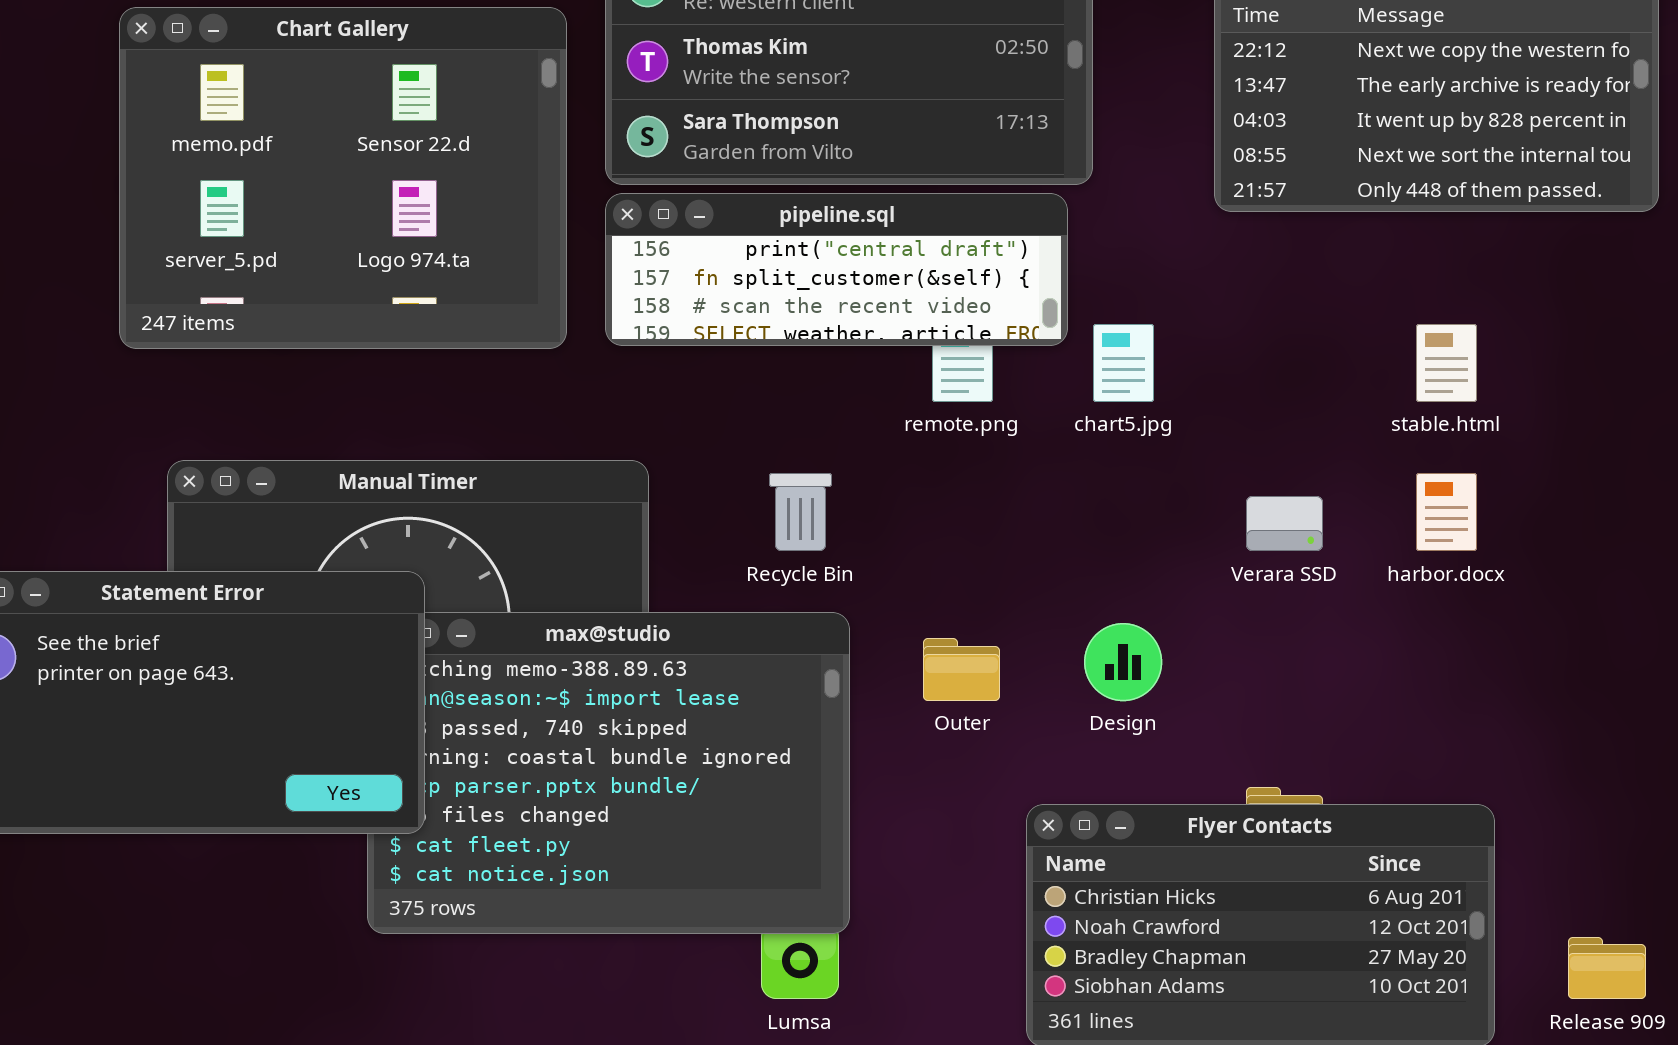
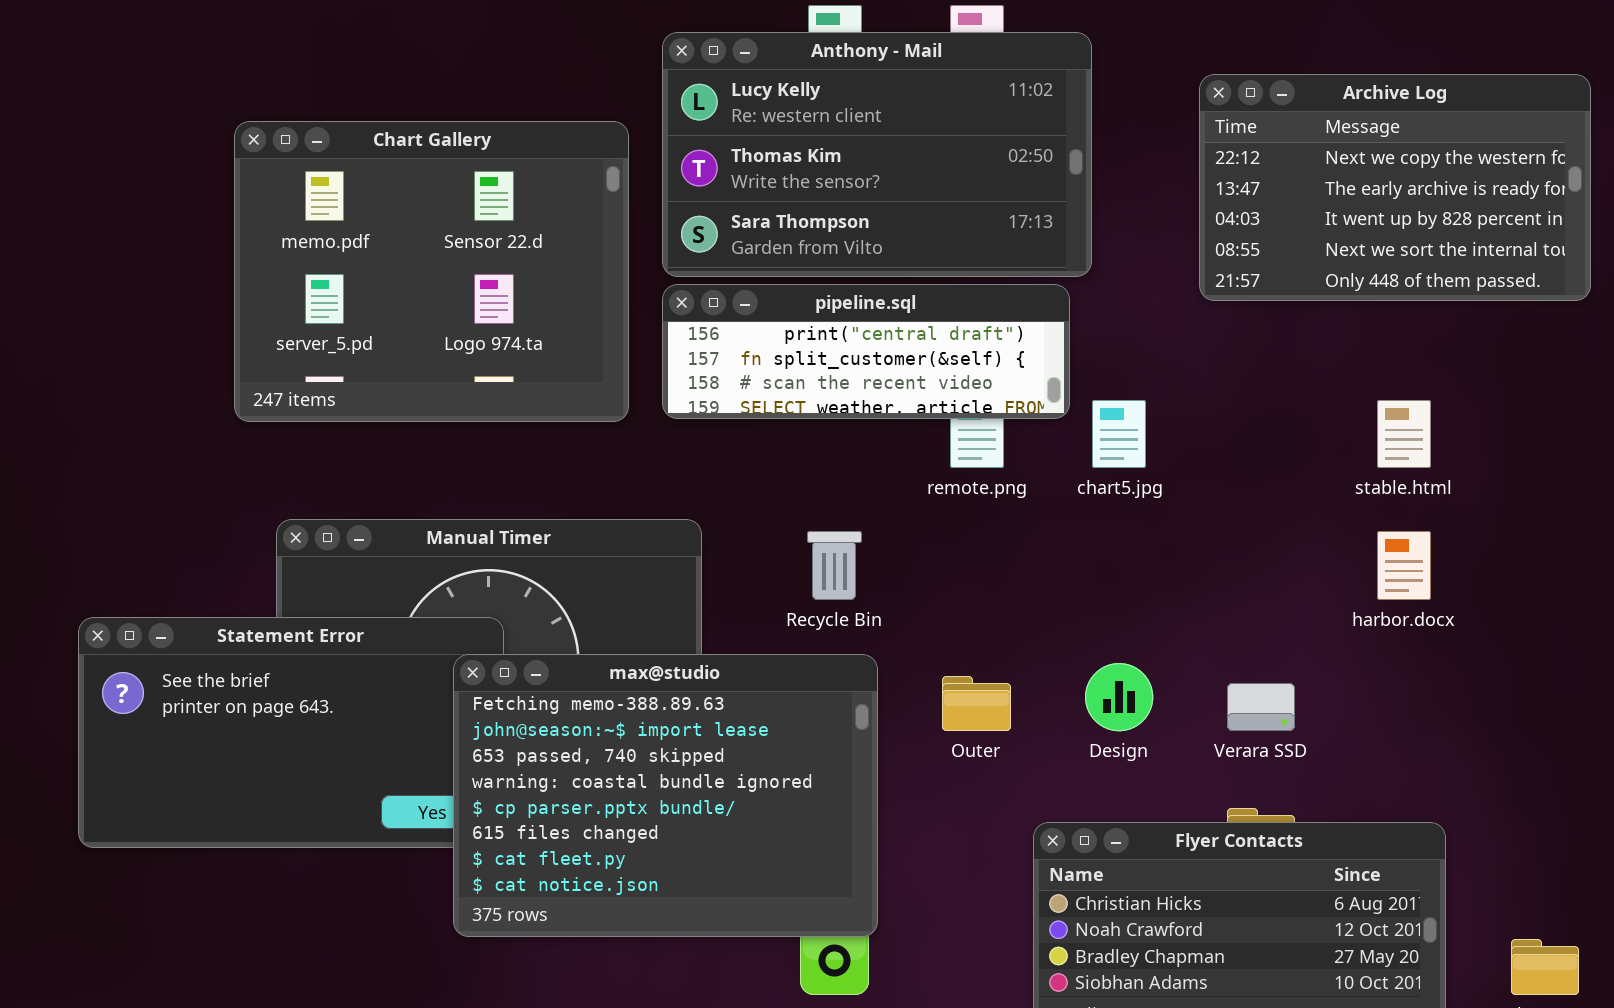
Verara SSD: [1246,496,1323,551] -> [1227,683,1295,731], moved
max@studio: [367,612,850,934] -> [453,654,878,937], raised

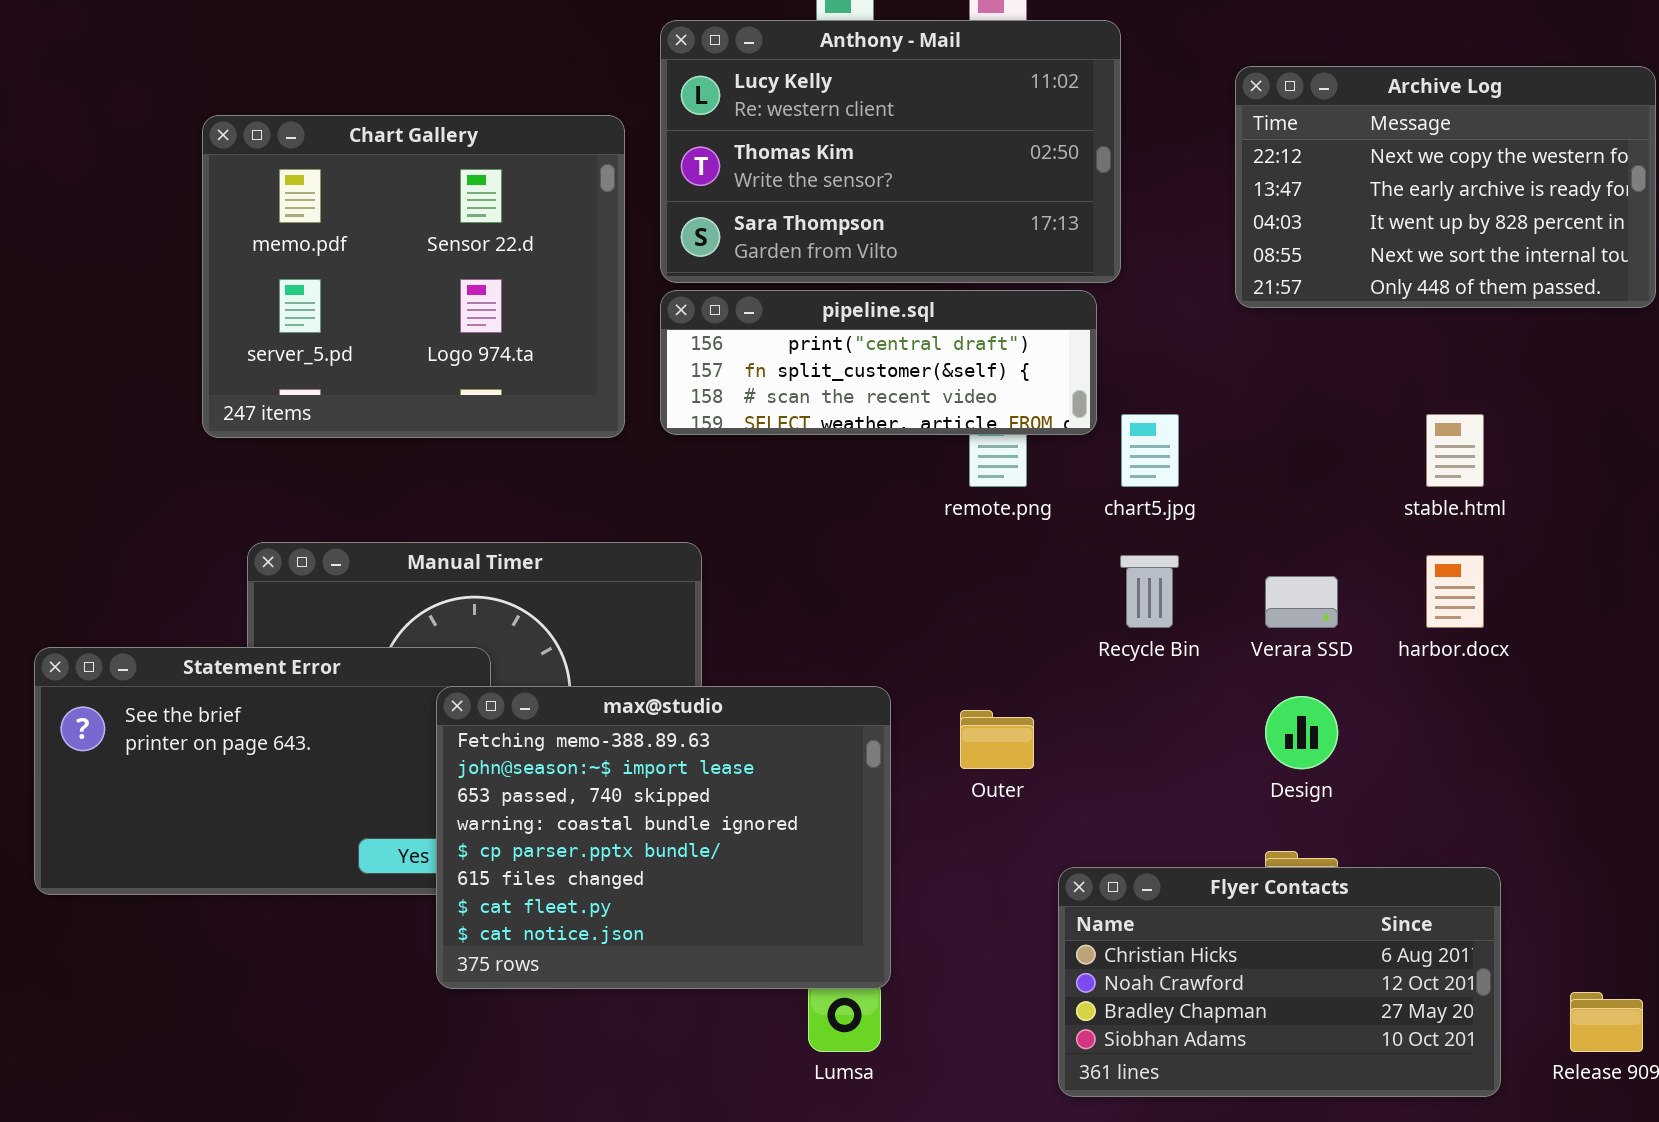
Recycle Bin: [807,531,862,600] -> [1120,555,1179,628], moved
Design: [1085,663,1153,731] -> [1265,696,1338,769], moved
Verara SSD: [1227,683,1295,731] -> [1265,576,1338,628], moved

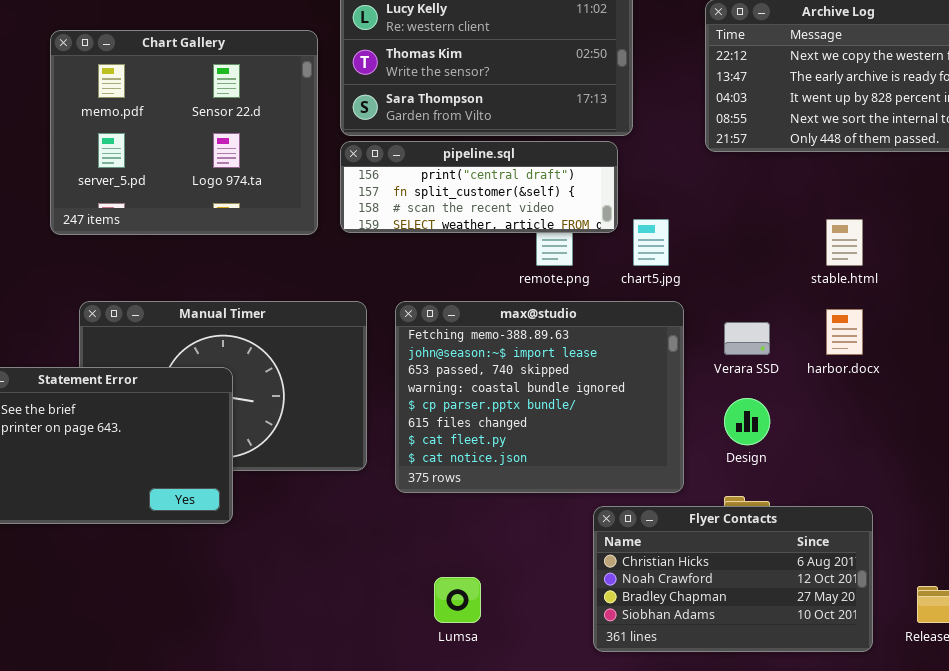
max@studio: [436,686,891,989] -> [395,301,684,493], moved

